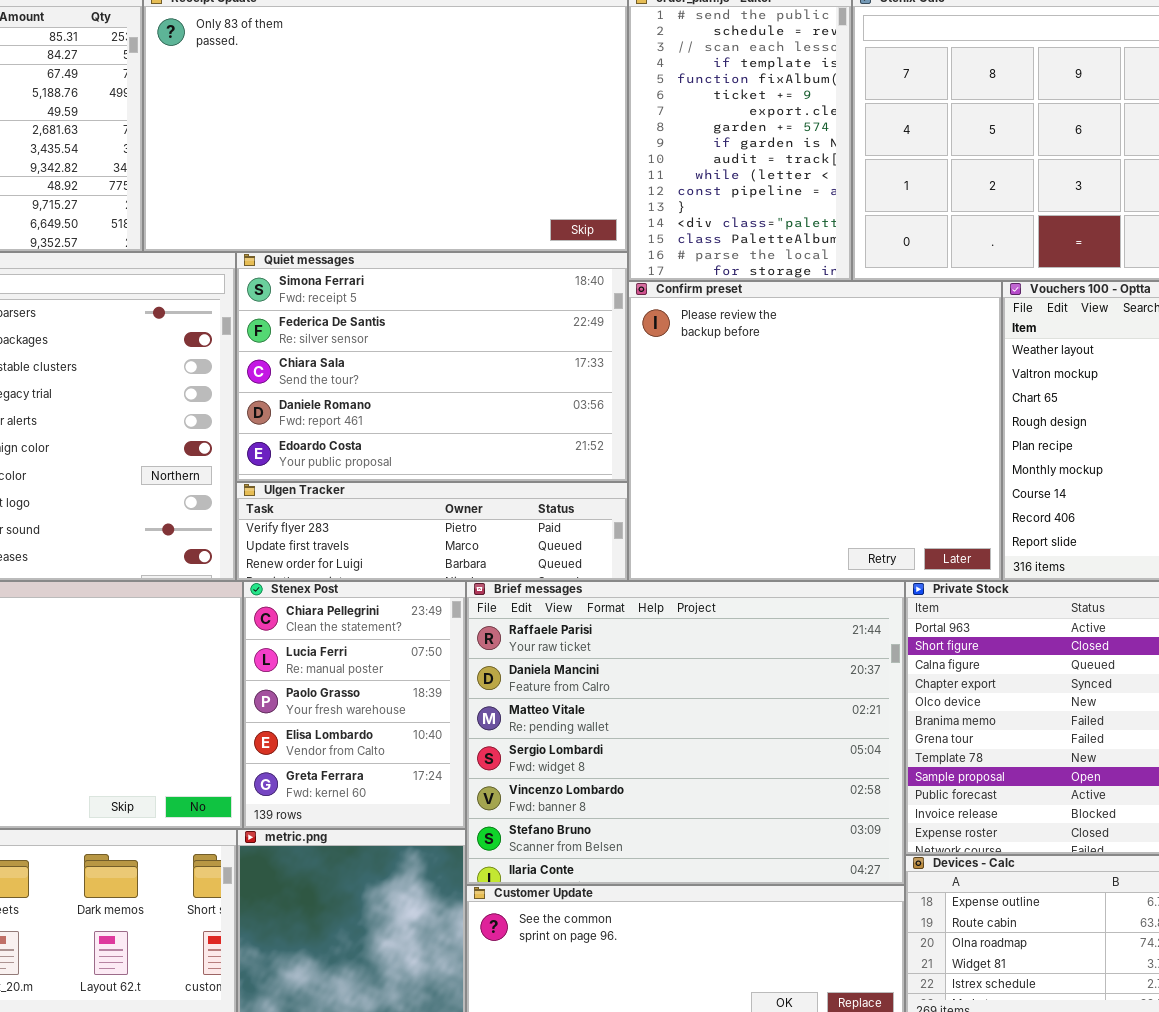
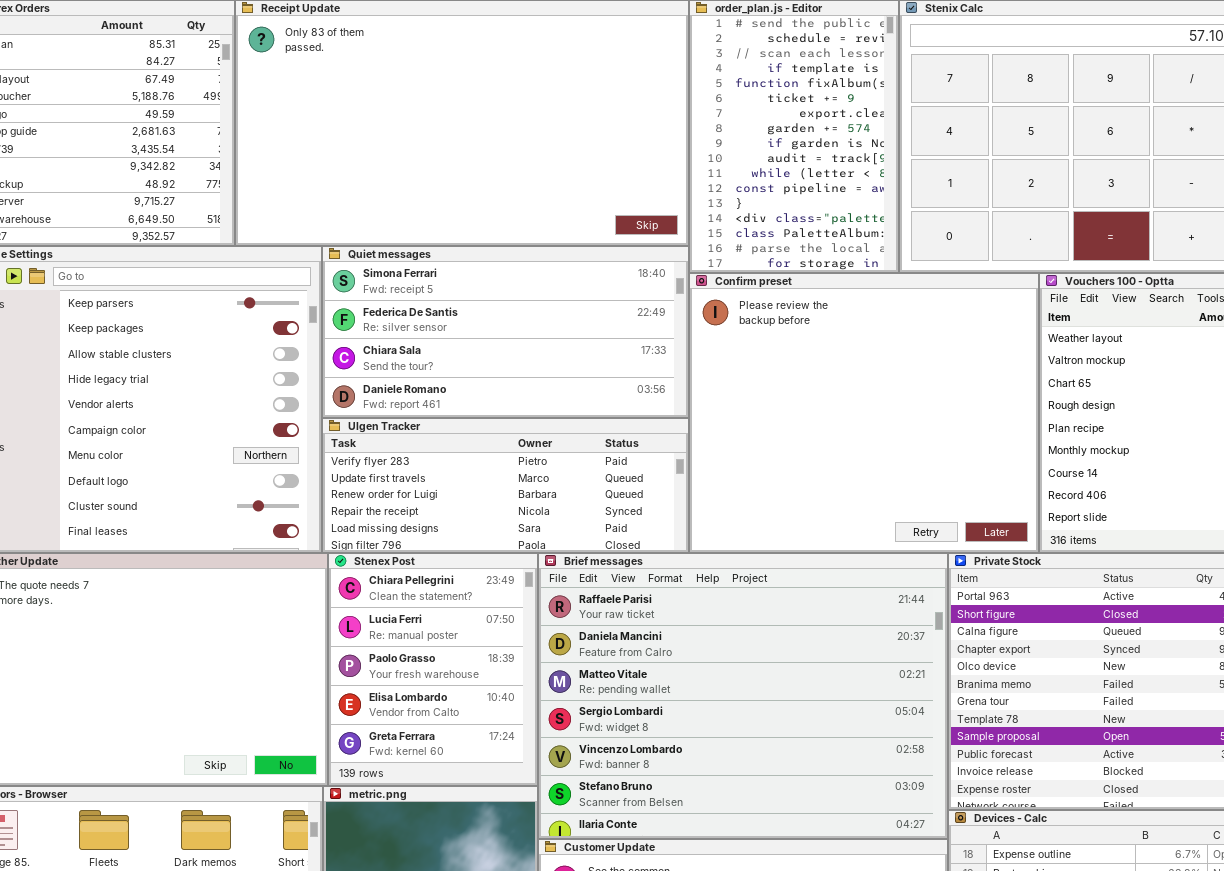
Quiet messages: [236,252,628,482] -> [322,246,689,418], resized
Ulgen Tracker: [236,482,628,581] -> [322,418,689,553], resized

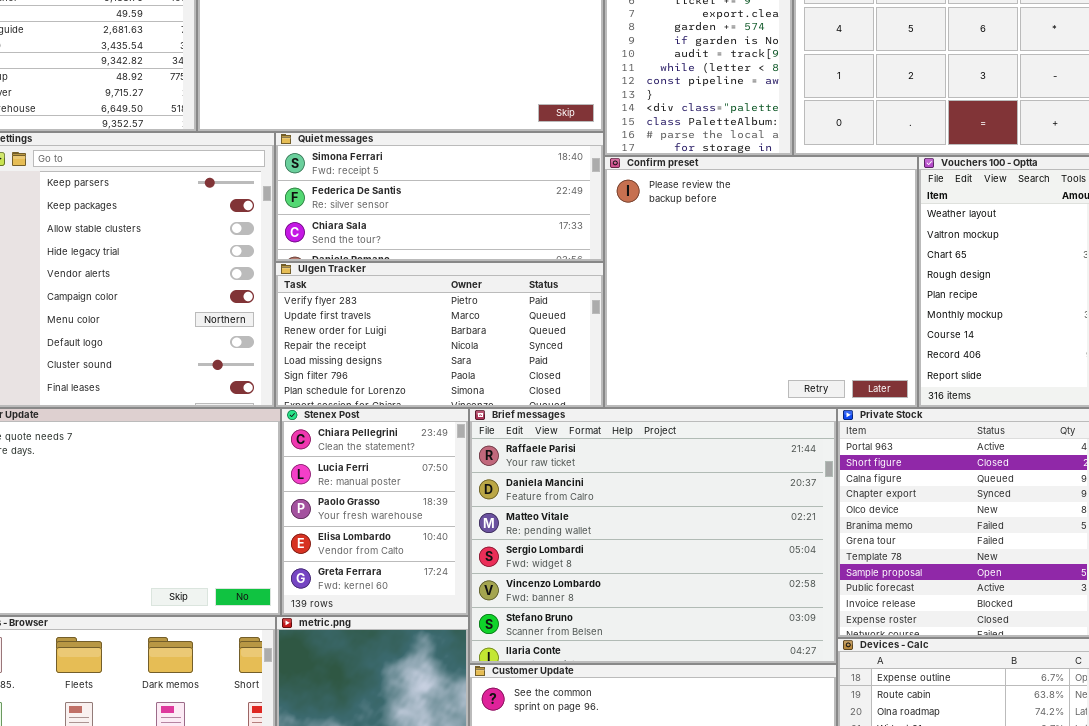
Quiet messages: [322,246,689,418] -> [275,132,604,262], resized
Ulgen Tracker: [322,418,689,553] -> [275,262,604,408], resized

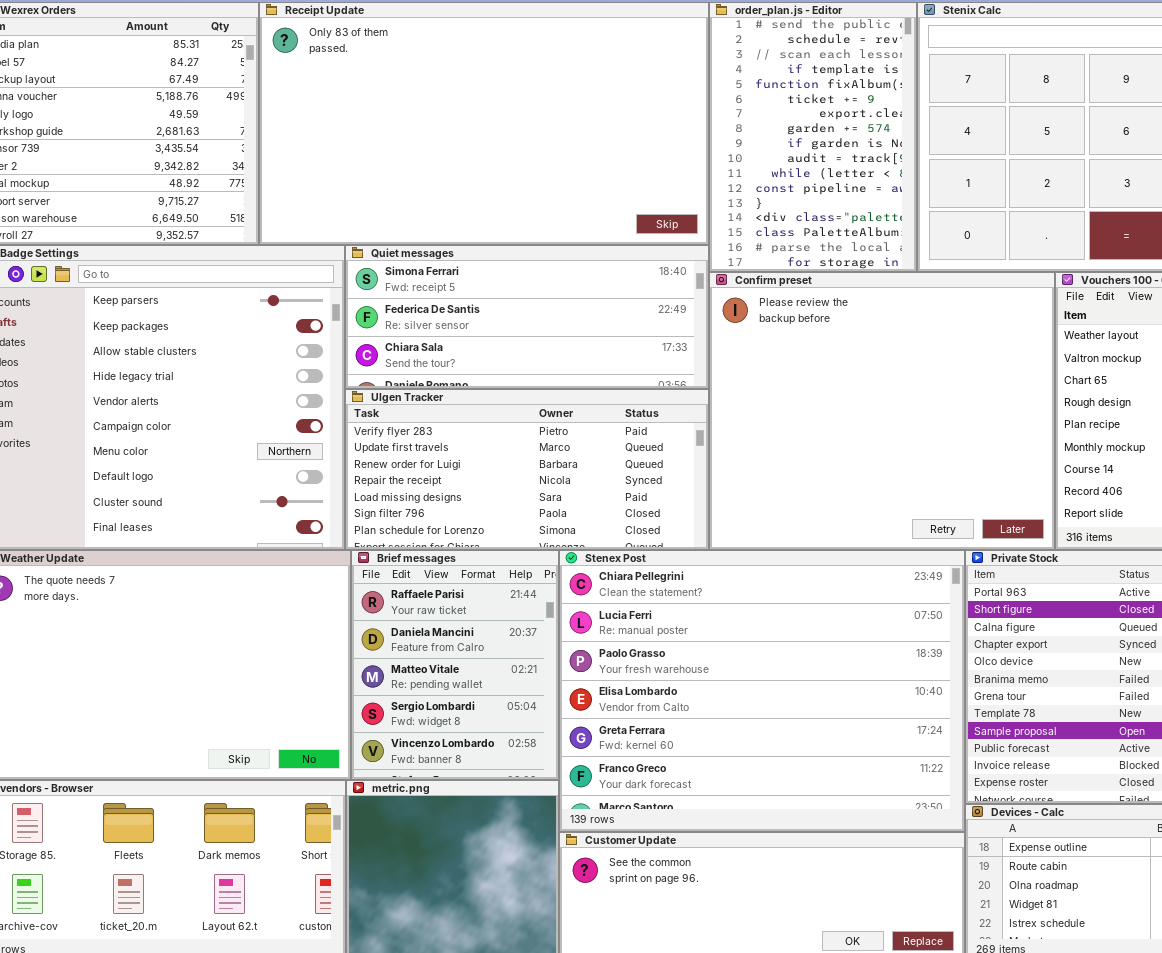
Stenex Post: [281,408,469,616] -> [559,550,965,832], moved, resized
Brief messages: [469,408,837,664] -> [351,550,559,780], moved, resized

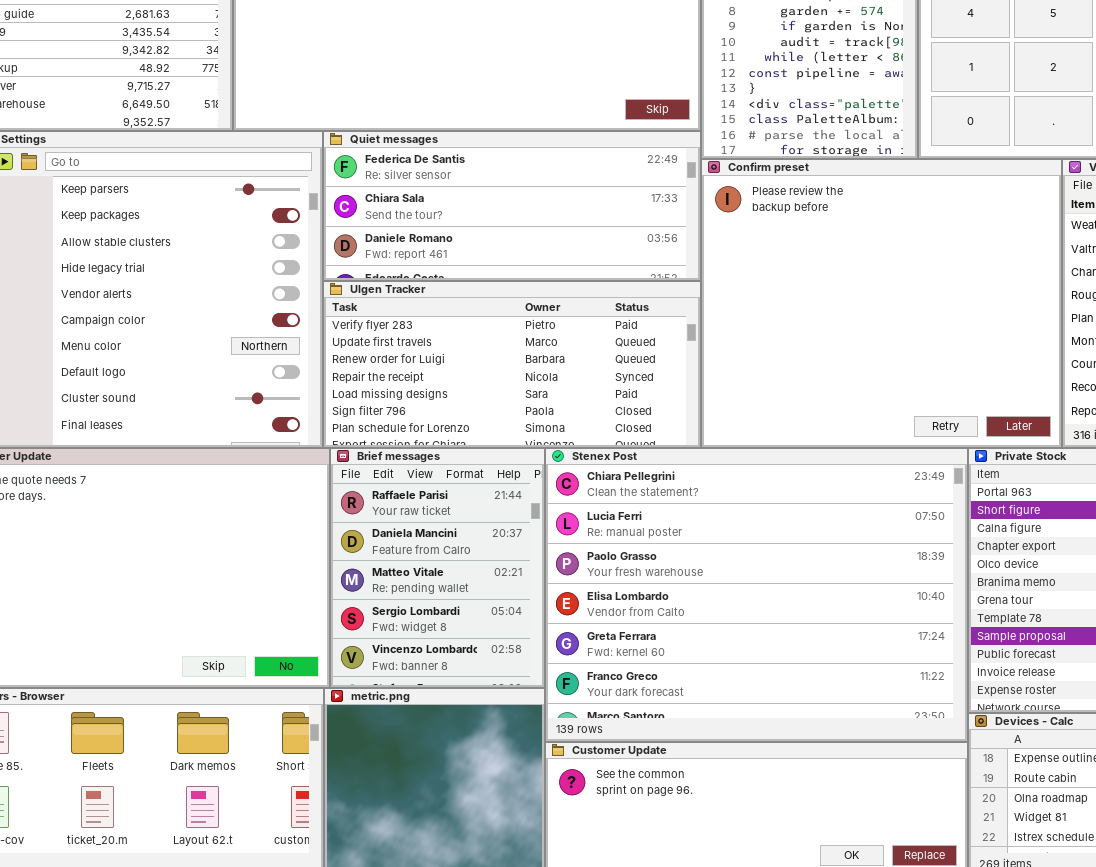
Quiet messages: [345,245,709,389] -> [323,131,701,281], scrolled down 1 row

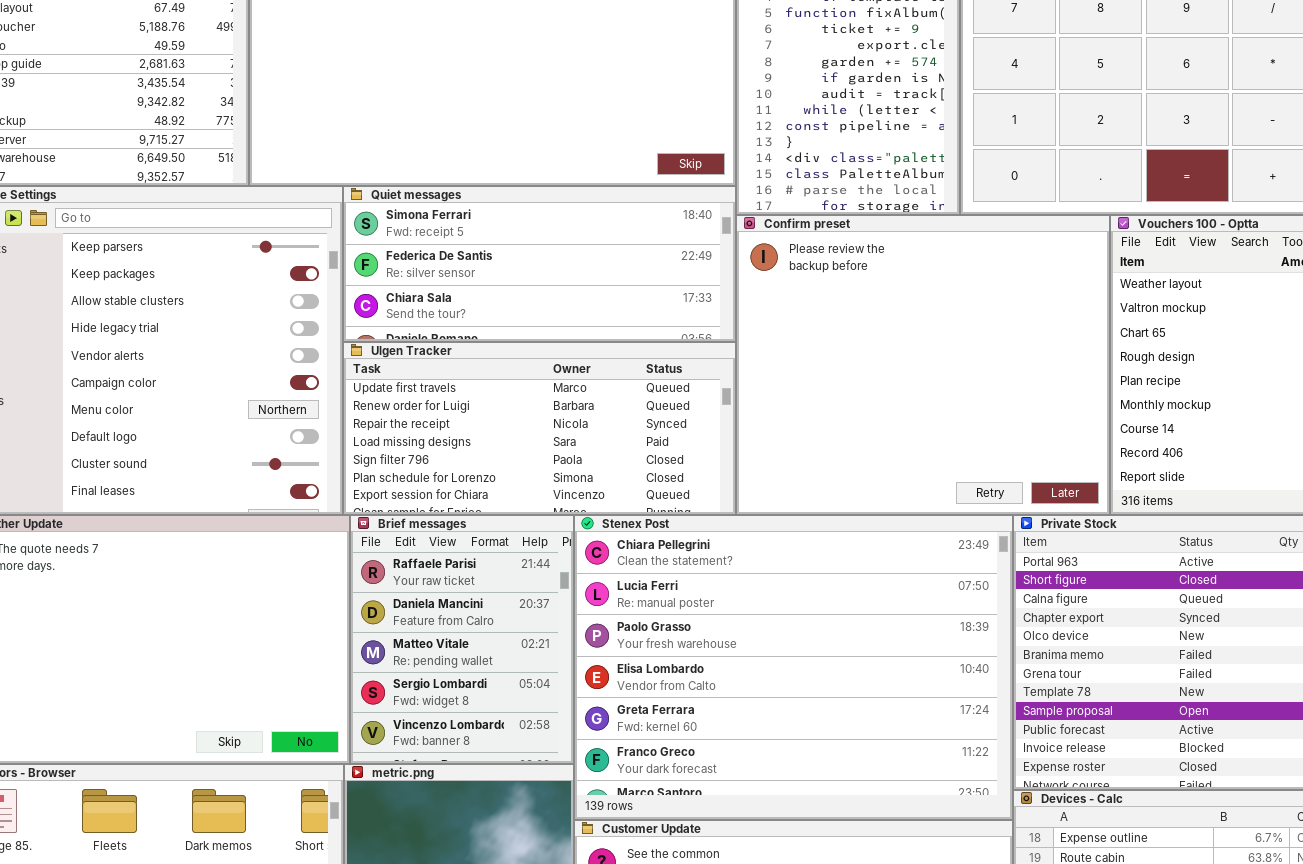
Quiet messages: [323,131,701,281] -> [343,186,736,342], scrolled up 1 row
Ulgen Tracker: [323,281,701,448] -> [343,342,736,515], scrolled down 1 row

